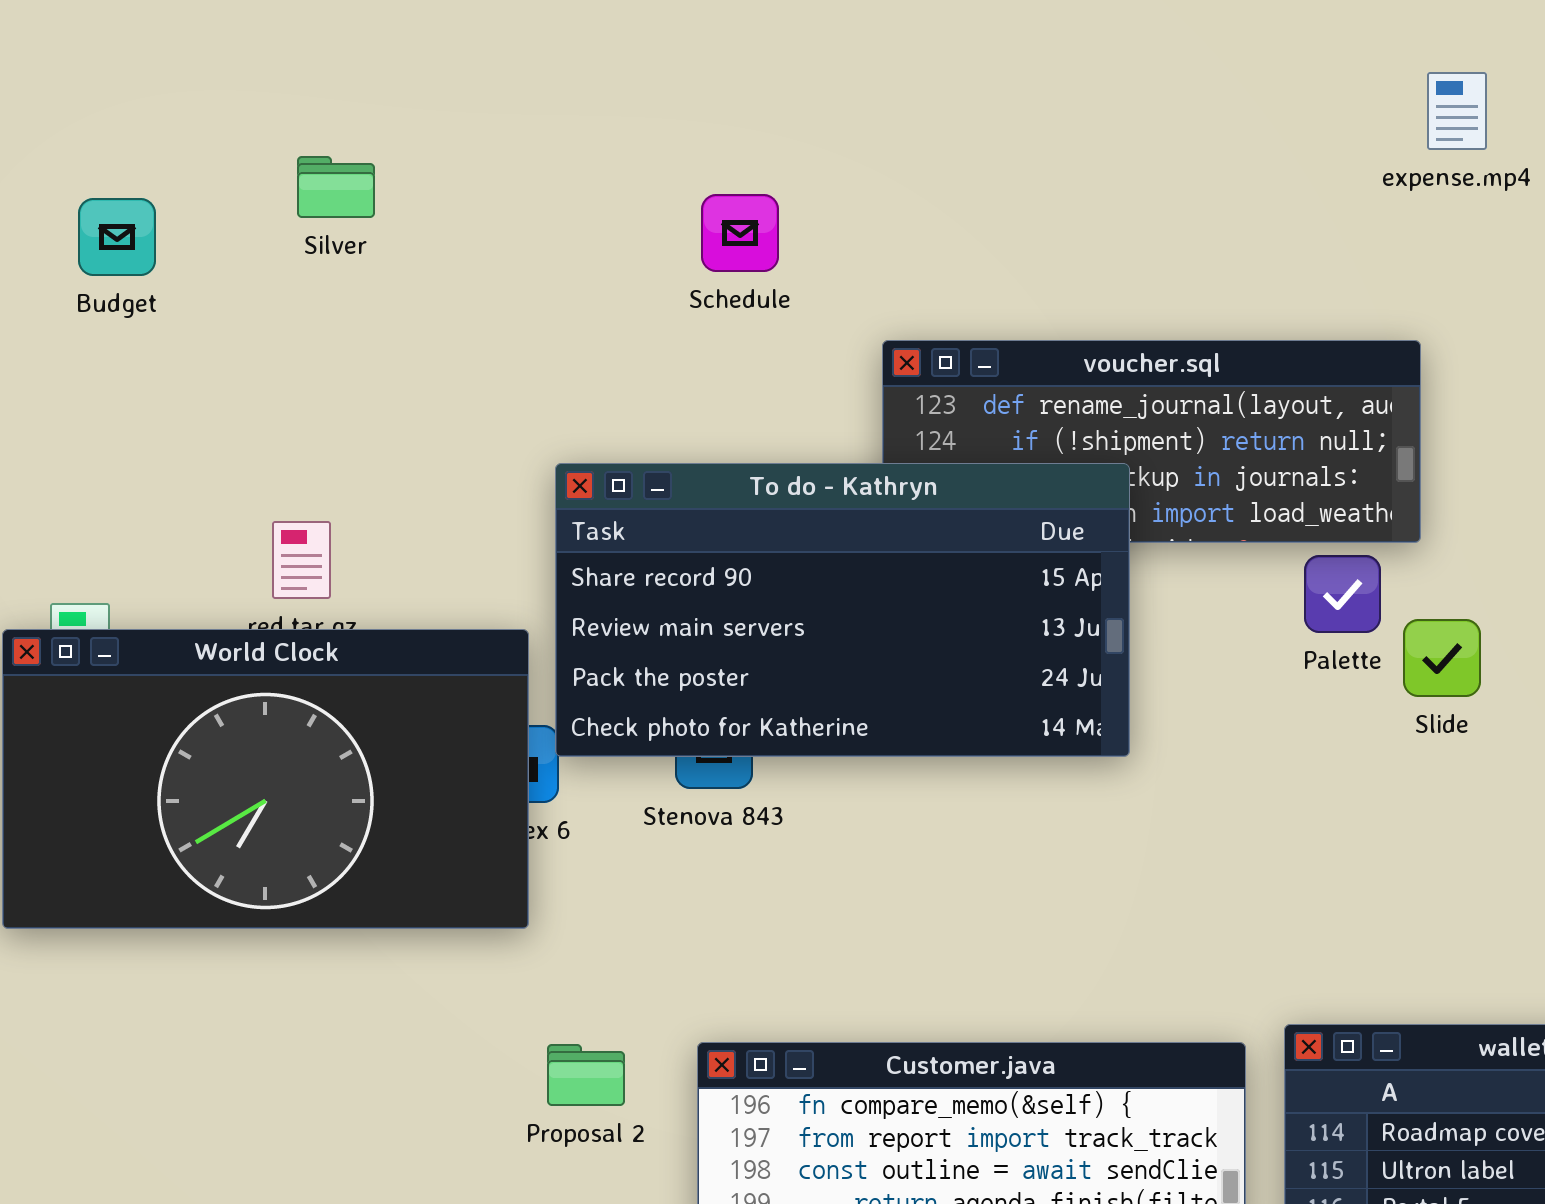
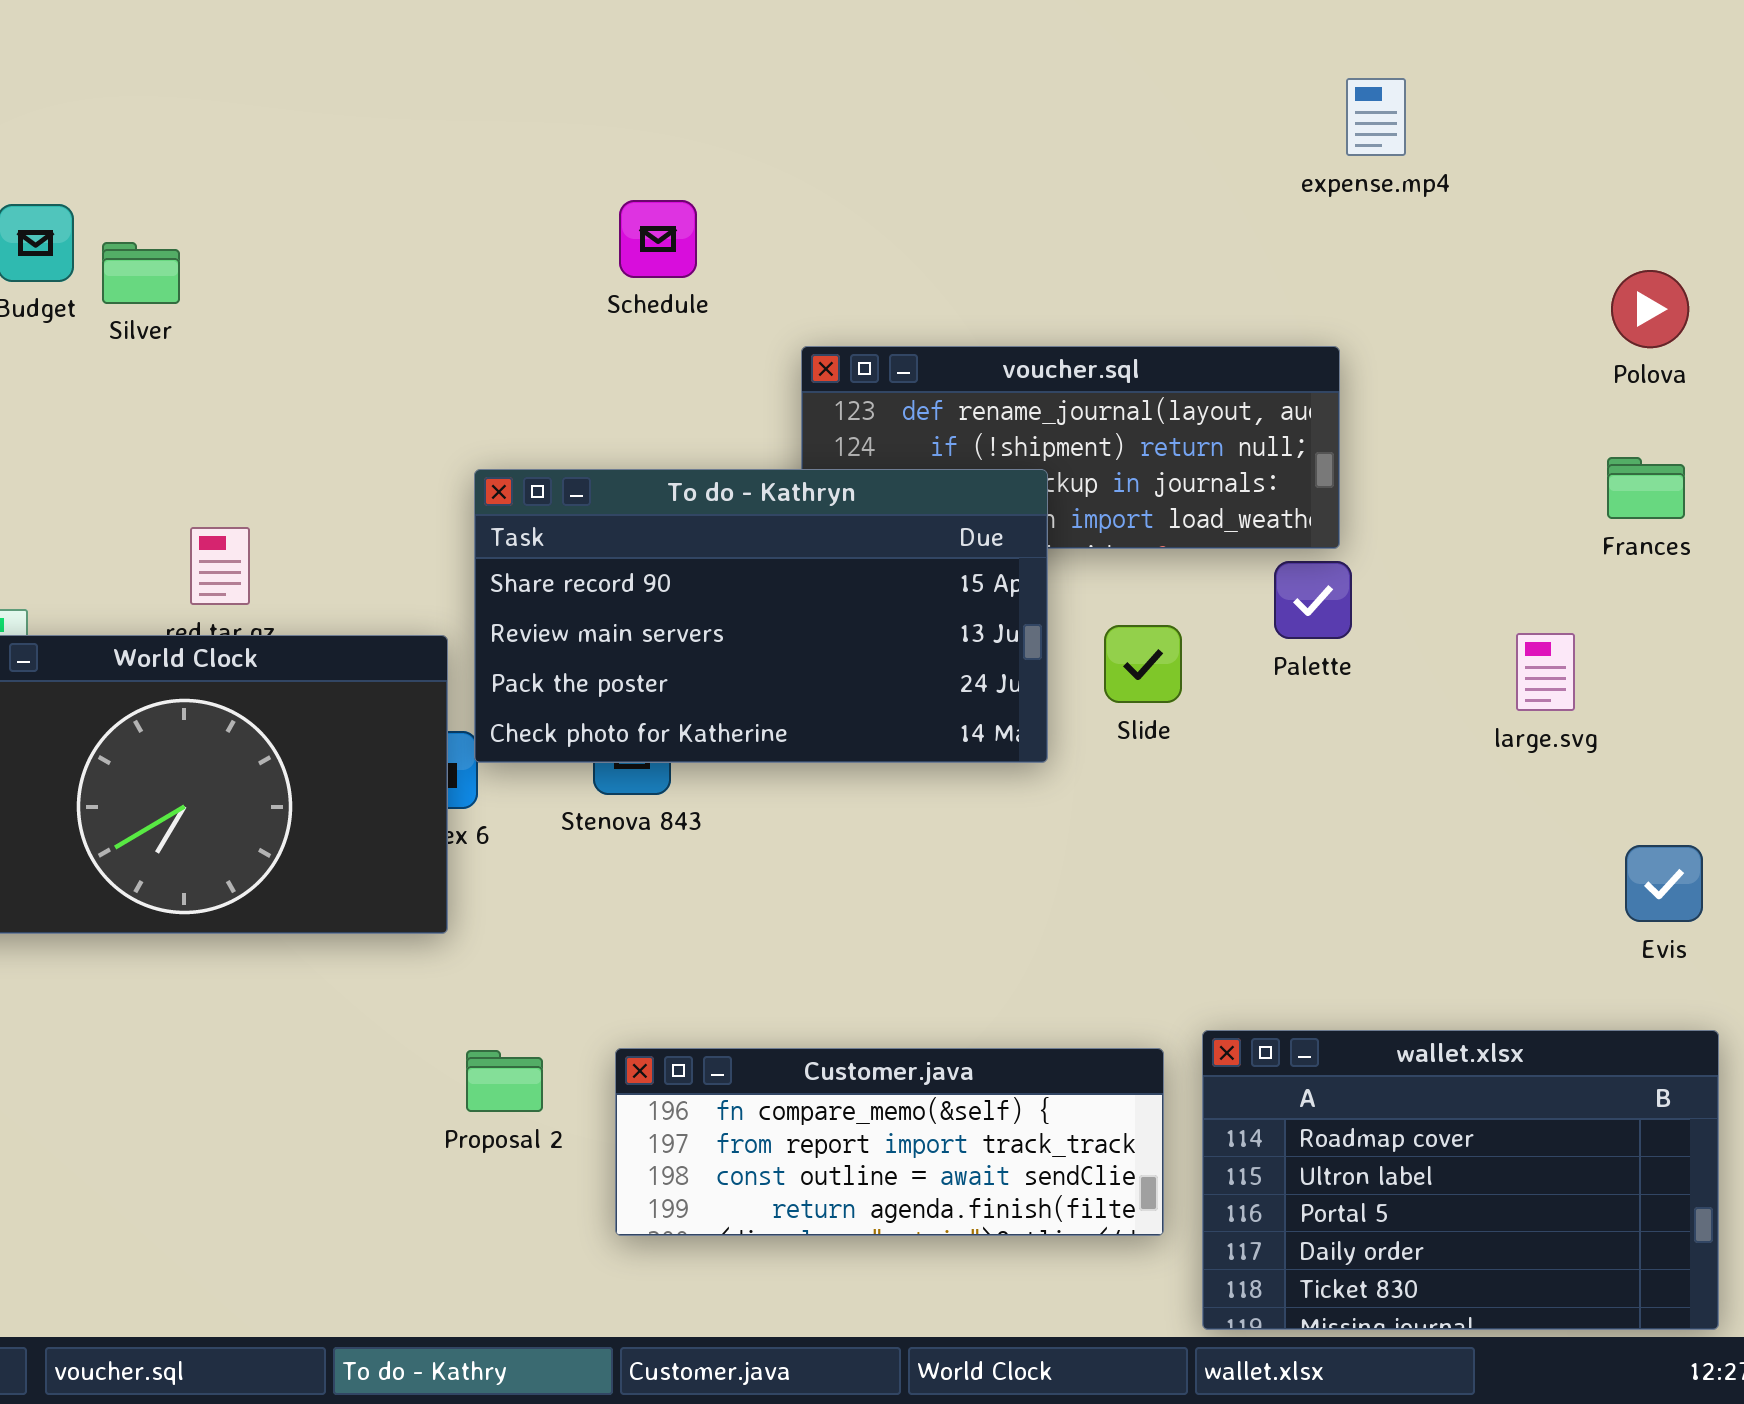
Silver: [297,156,375,218] -> [102,242,180,304], moved
Palette: [1304,555,1381,633] -> [1274,561,1352,639], moved
Slide: [1403,619,1481,697] -> [1104,625,1182,703], moved

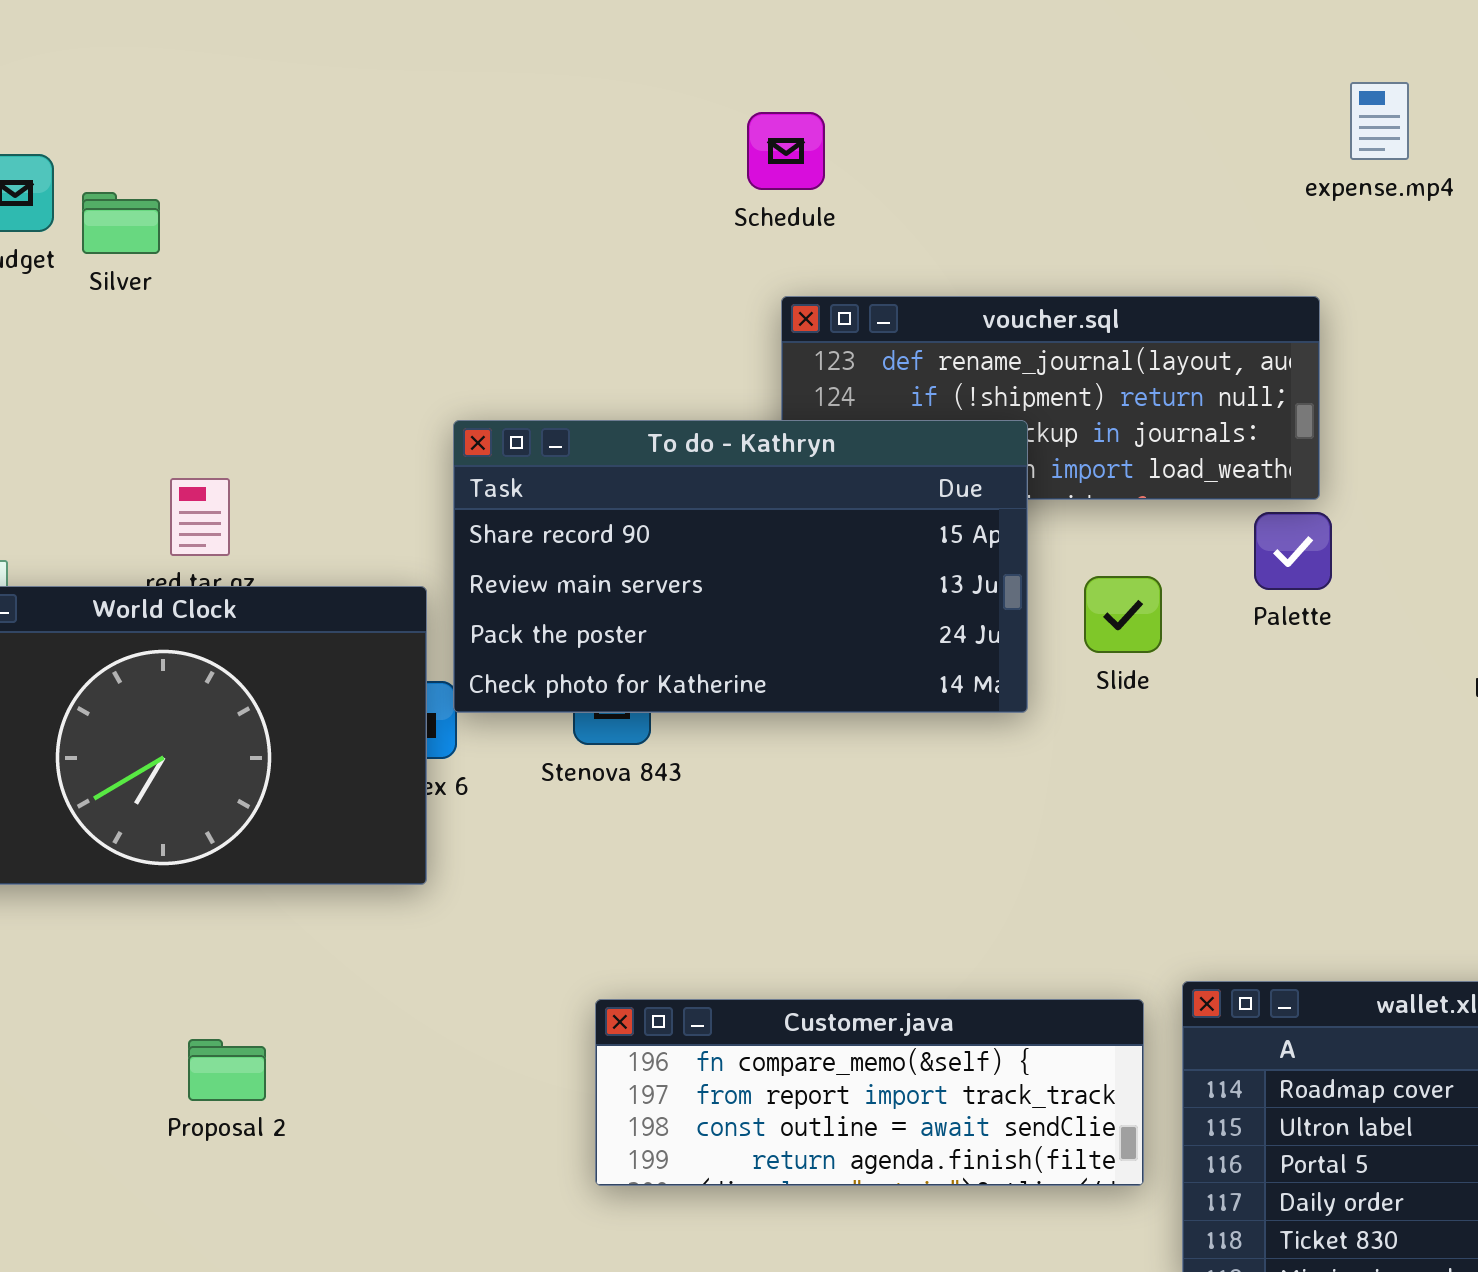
expense.mp4: [1346,78,1406,156] -> [1350,82,1409,160], moved
Schedule: [619,200,697,278] -> [747,112,825,190], moved
Proposal 2: [466,1050,543,1112] -> [188,1039,266,1101], moved

